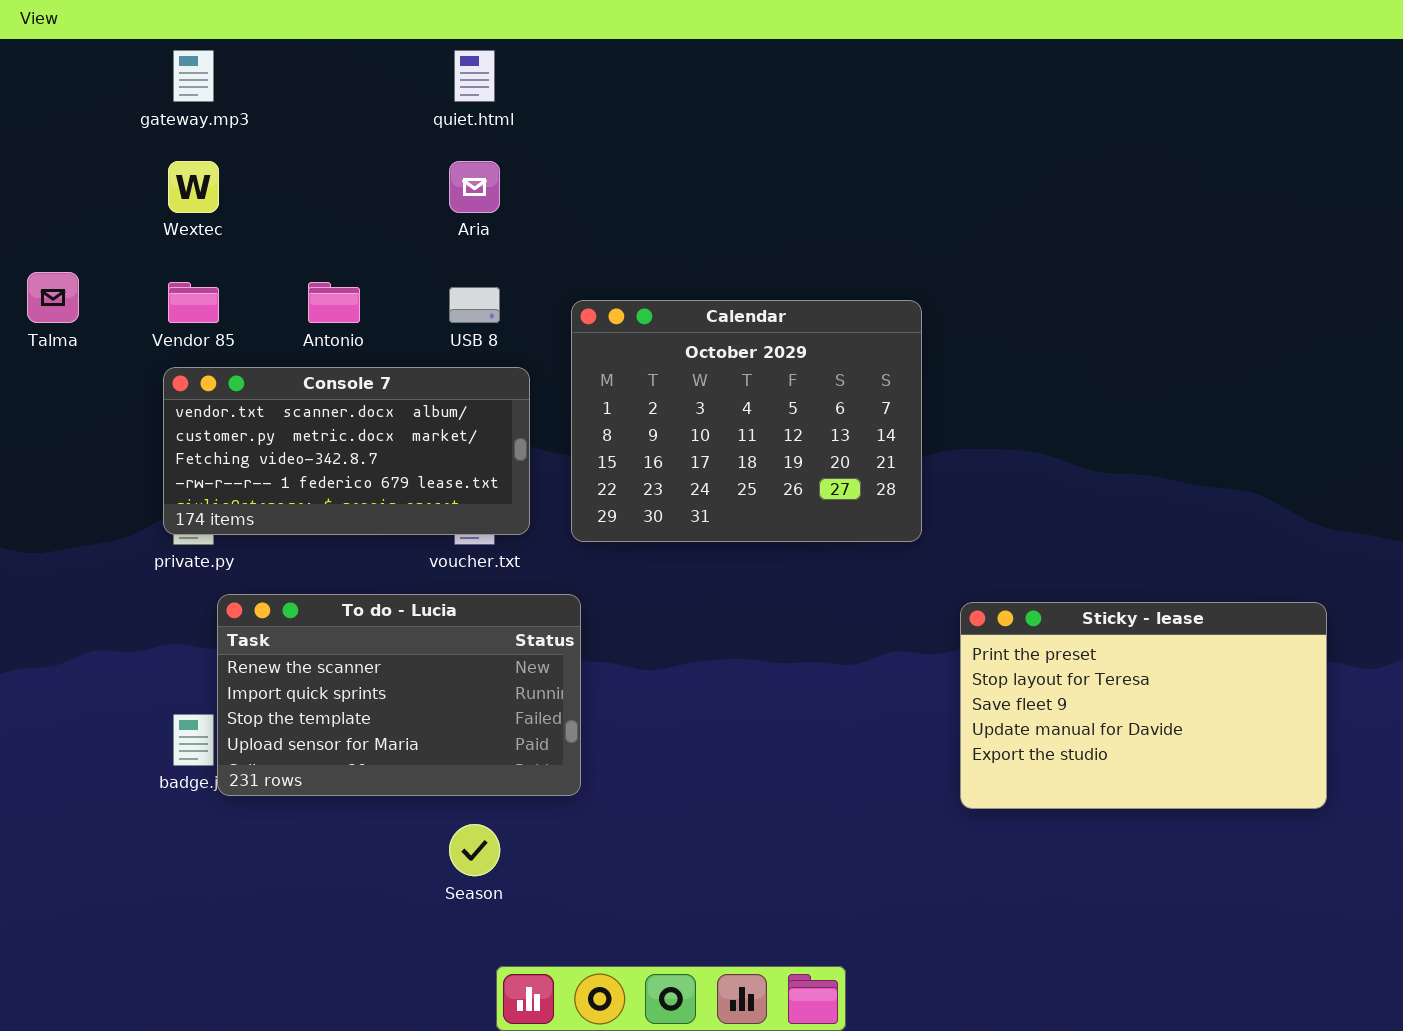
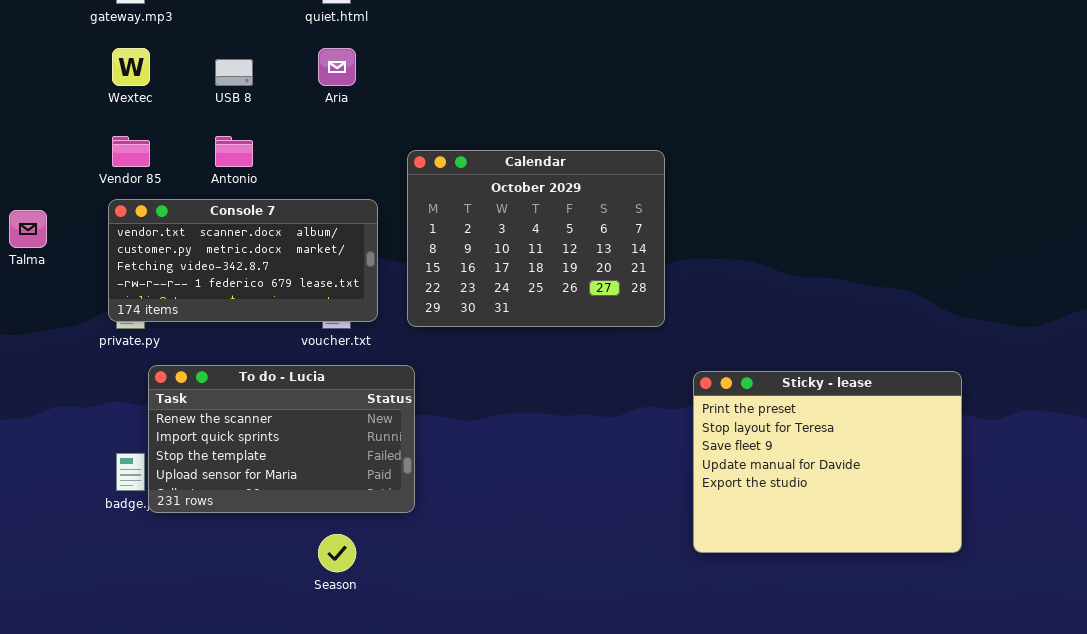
Talma: [27,272,79,323] -> [9,210,47,248], moved
USB 8: [449,287,500,323] -> [215,59,253,86], moved
Sticky - lease: [960,602,1327,809] -> [693,371,962,553], resized

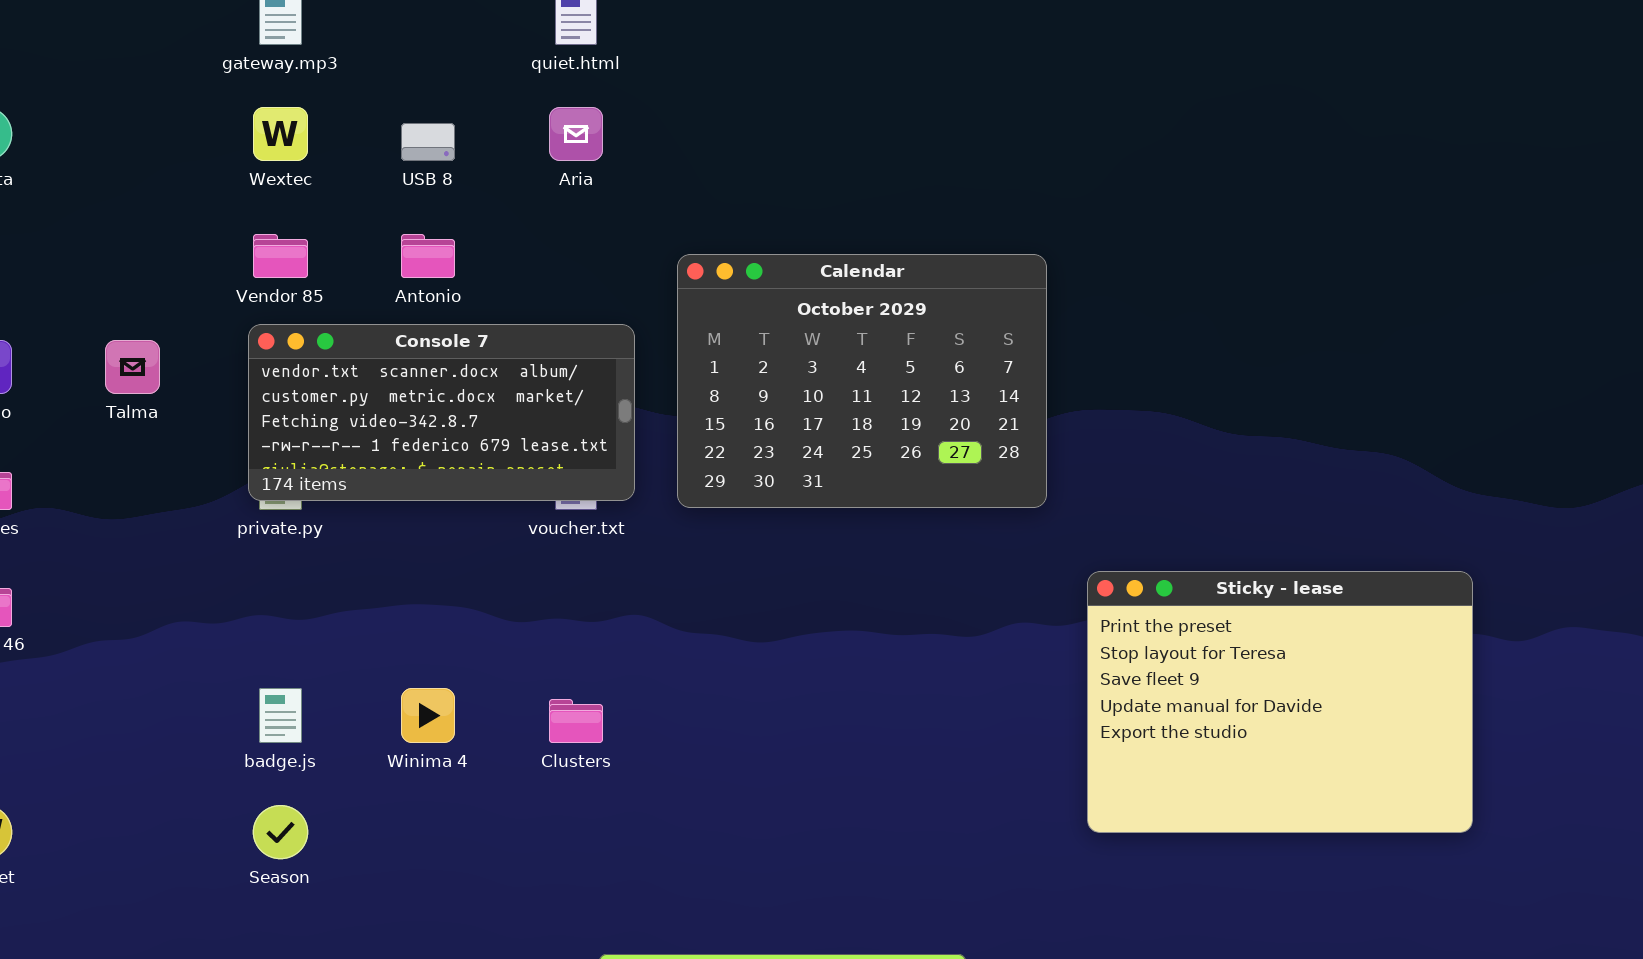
To do - Lucia: [148,365,415,513] -> none, closed
Season: [318,534,356,572] -> [253,805,308,859], moved

